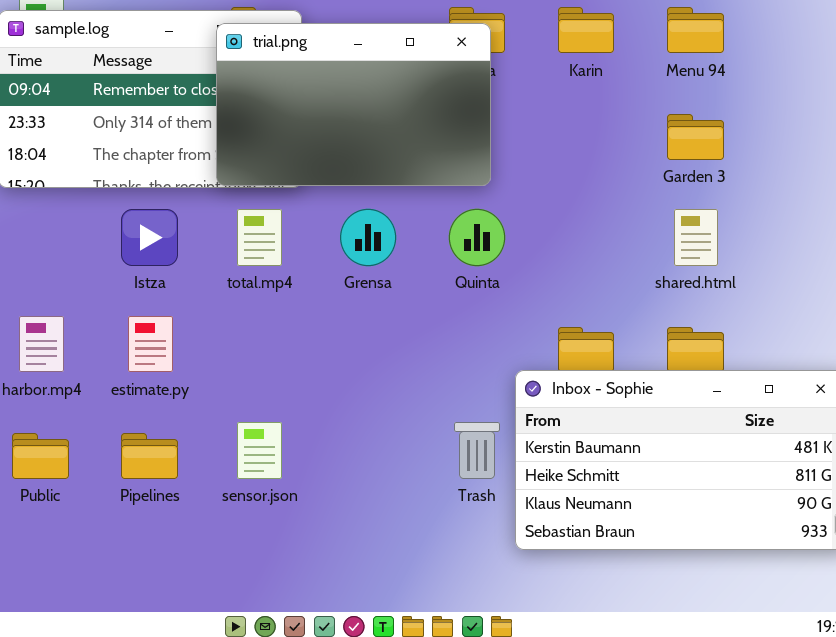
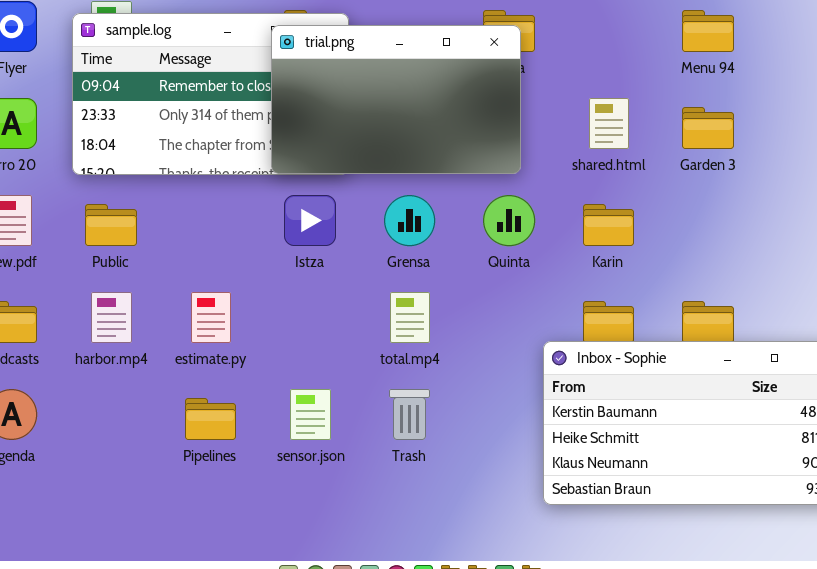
Karin: [558,7,614,53] -> [583,204,634,246], moved
Istza: [121,209,178,266] -> [284,195,336,246], moved
total.mp4: [237,209,282,266] -> [390,292,430,343], moved
shared.html: [674,209,718,266] -> [589,98,629,149], moved
Trash: [454,422,500,479] -> [389,389,430,440], moved
Public: [12,433,69,479] -> [85,204,137,246], moved

